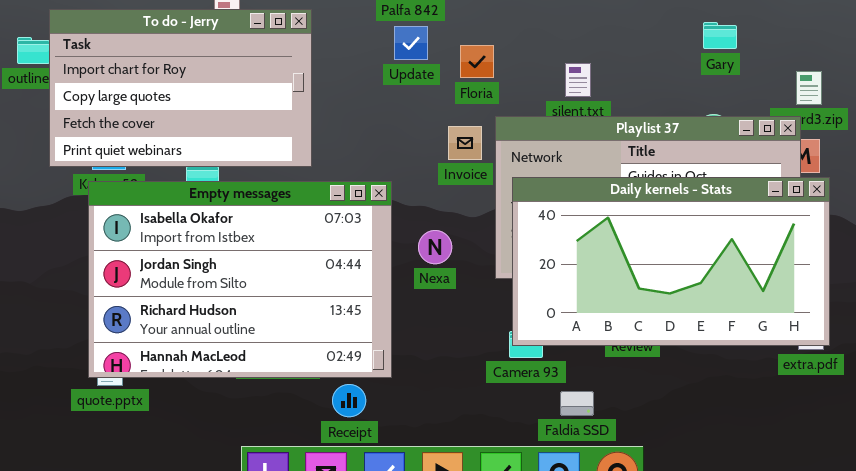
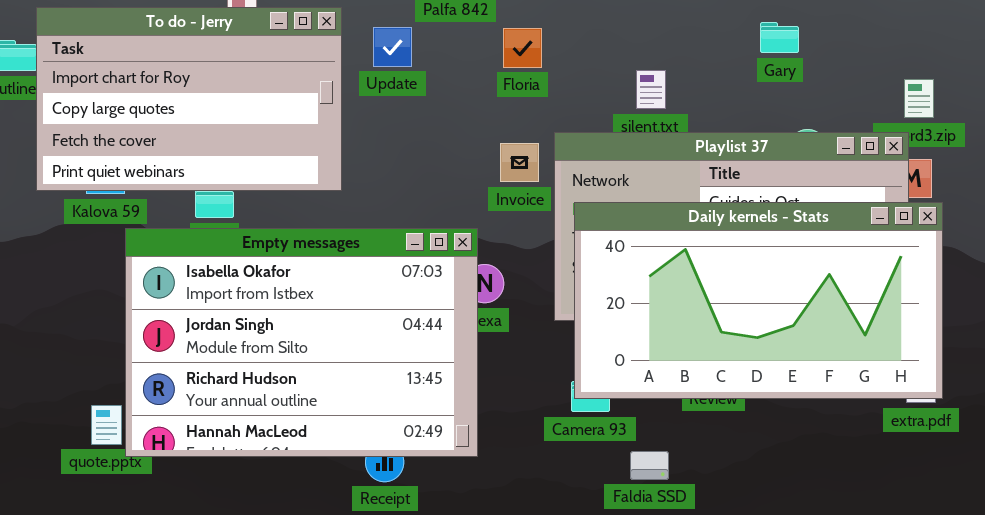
Gary: [703,22,737,49] -> [760,22,799,53], moved
Update: [394,26,428,60] -> [373,27,412,67], moved
Floria: [460,45,494,78] -> [503,28,542,68], moved
Empty messages: [88,181,392,378] -> [125,228,478,457], moved

